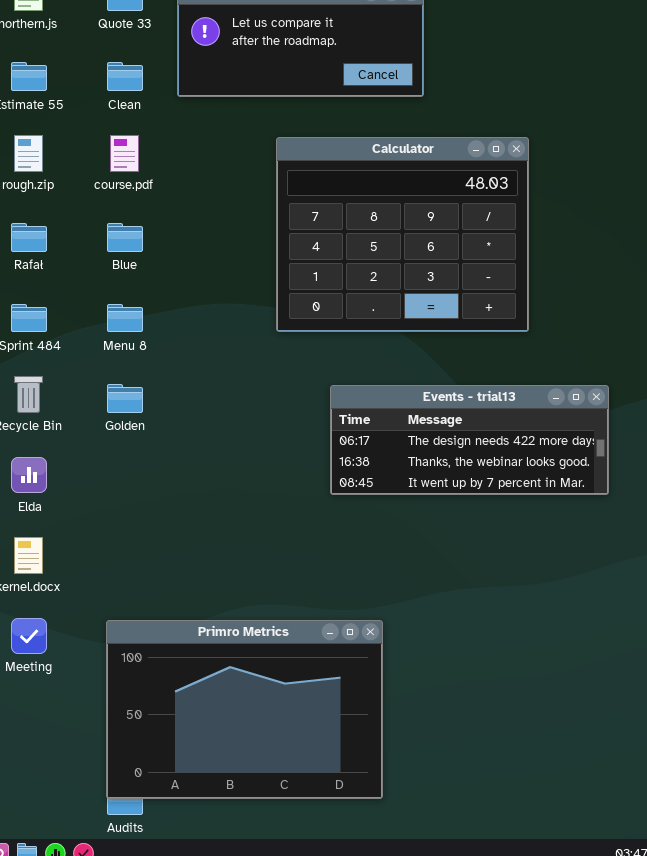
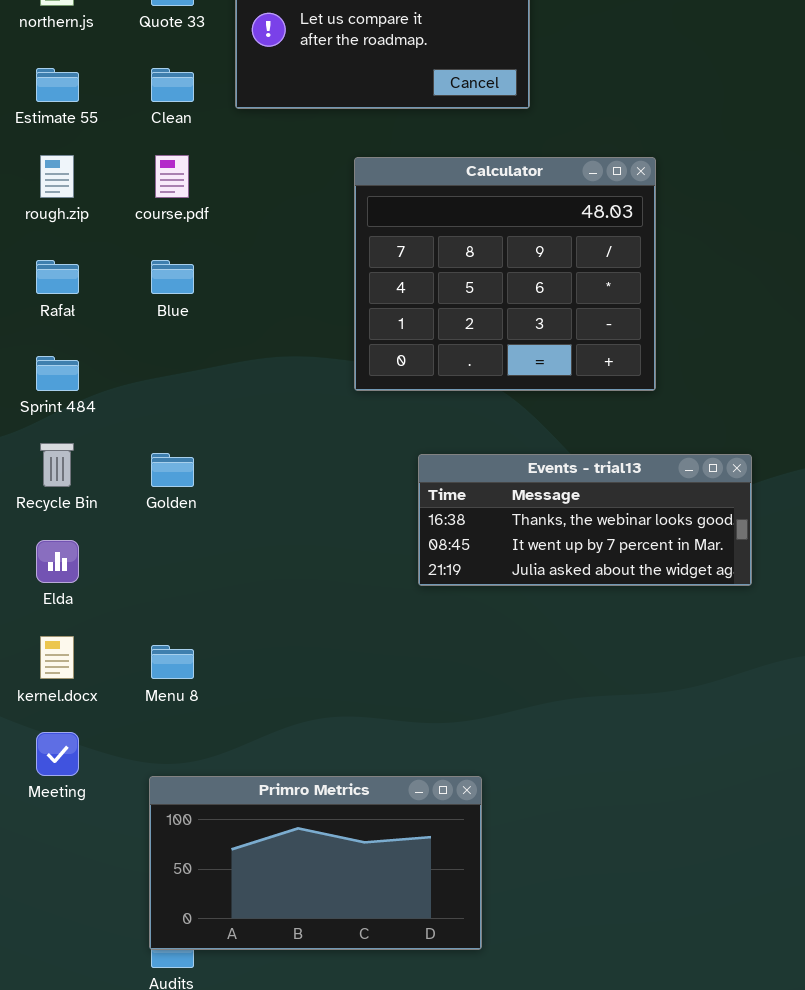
Menu 8: [107,304,143,332] -> [151,645,194,679], moved
Events - trial13: [330,385,609,495] -> [418,454,752,586], scrolled down 1 row
Primro Metrics: [106,620,383,799] -> [149,776,482,950], resized

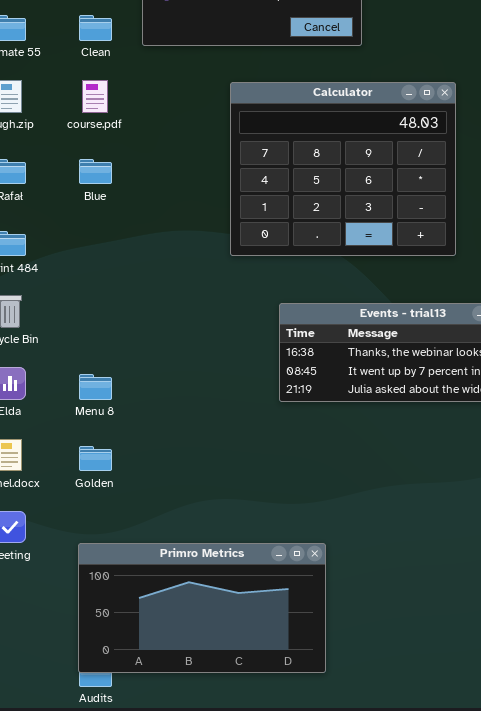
Golden: [151,453,194,487] -> [79,446,112,471], moved
Menu 8: [151,645,194,679] -> [79,374,112,400], moved

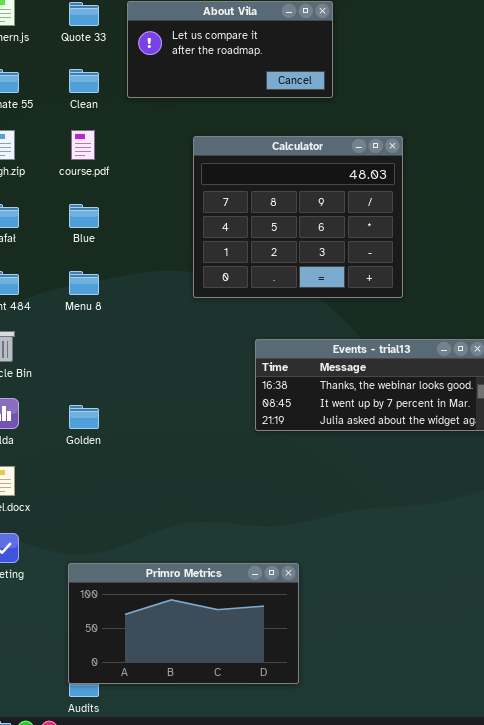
Calculator: [230,82,456,256] -> [193,136,403,298], moved
Menu 8: [79,374,112,400] -> [69,271,99,295], moved
Golden: [79,446,112,471] -> [69,405,99,429], moved

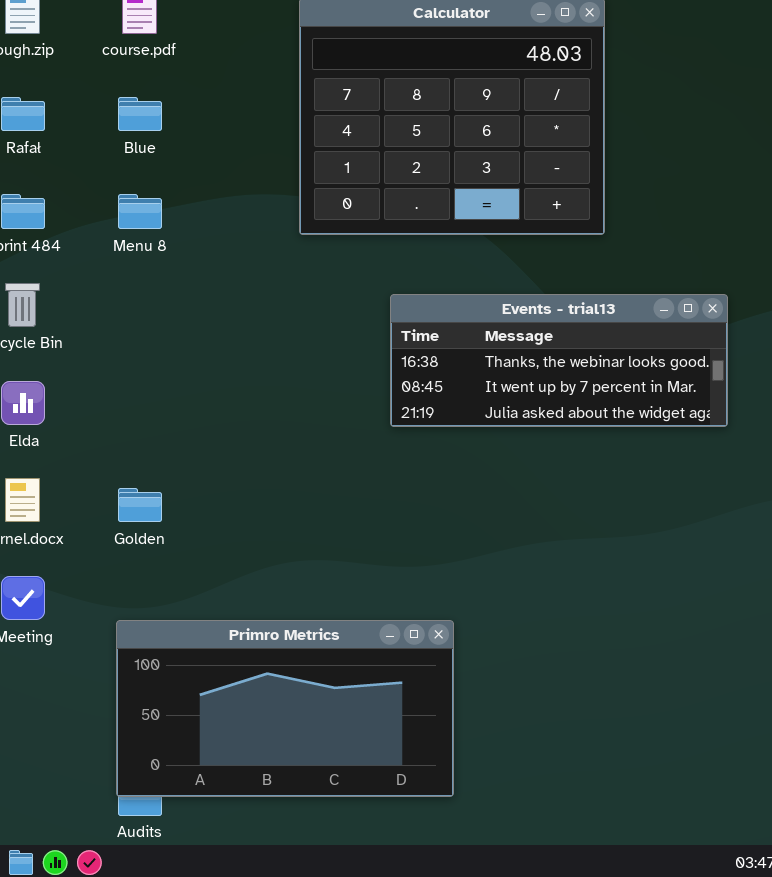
Golden: [69,405,99,429] -> [118,488,162,522], moved

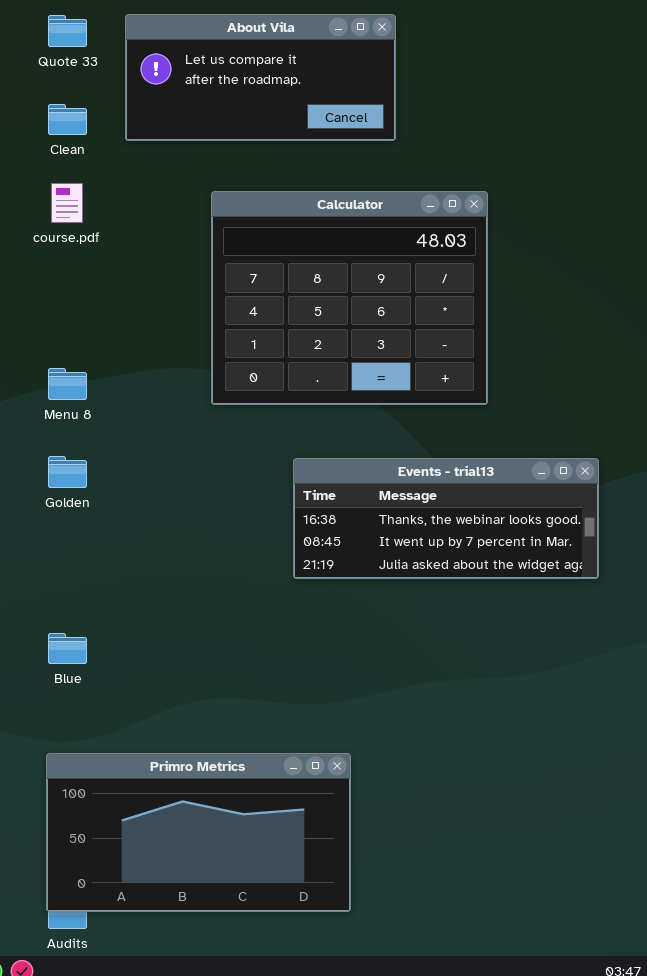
Blue: [118,97,162,131] -> [48,633,87,664], moved
Golden: [118,488,162,522] -> [48,456,87,488], moved

